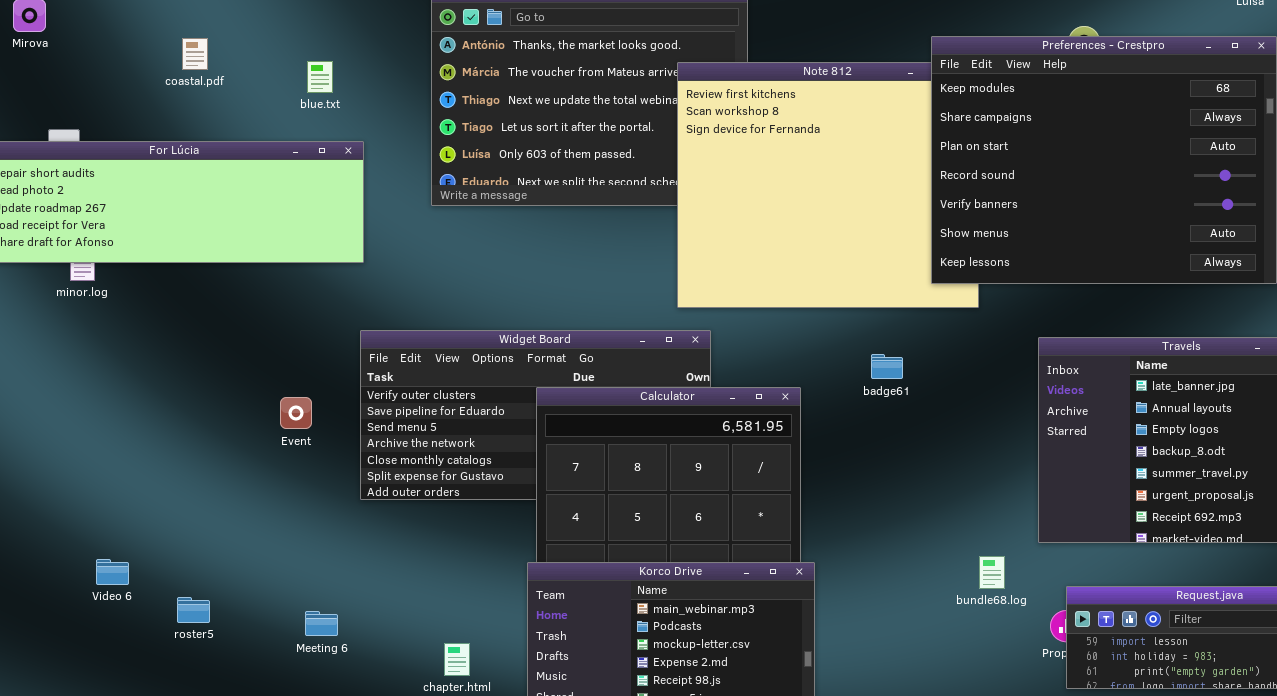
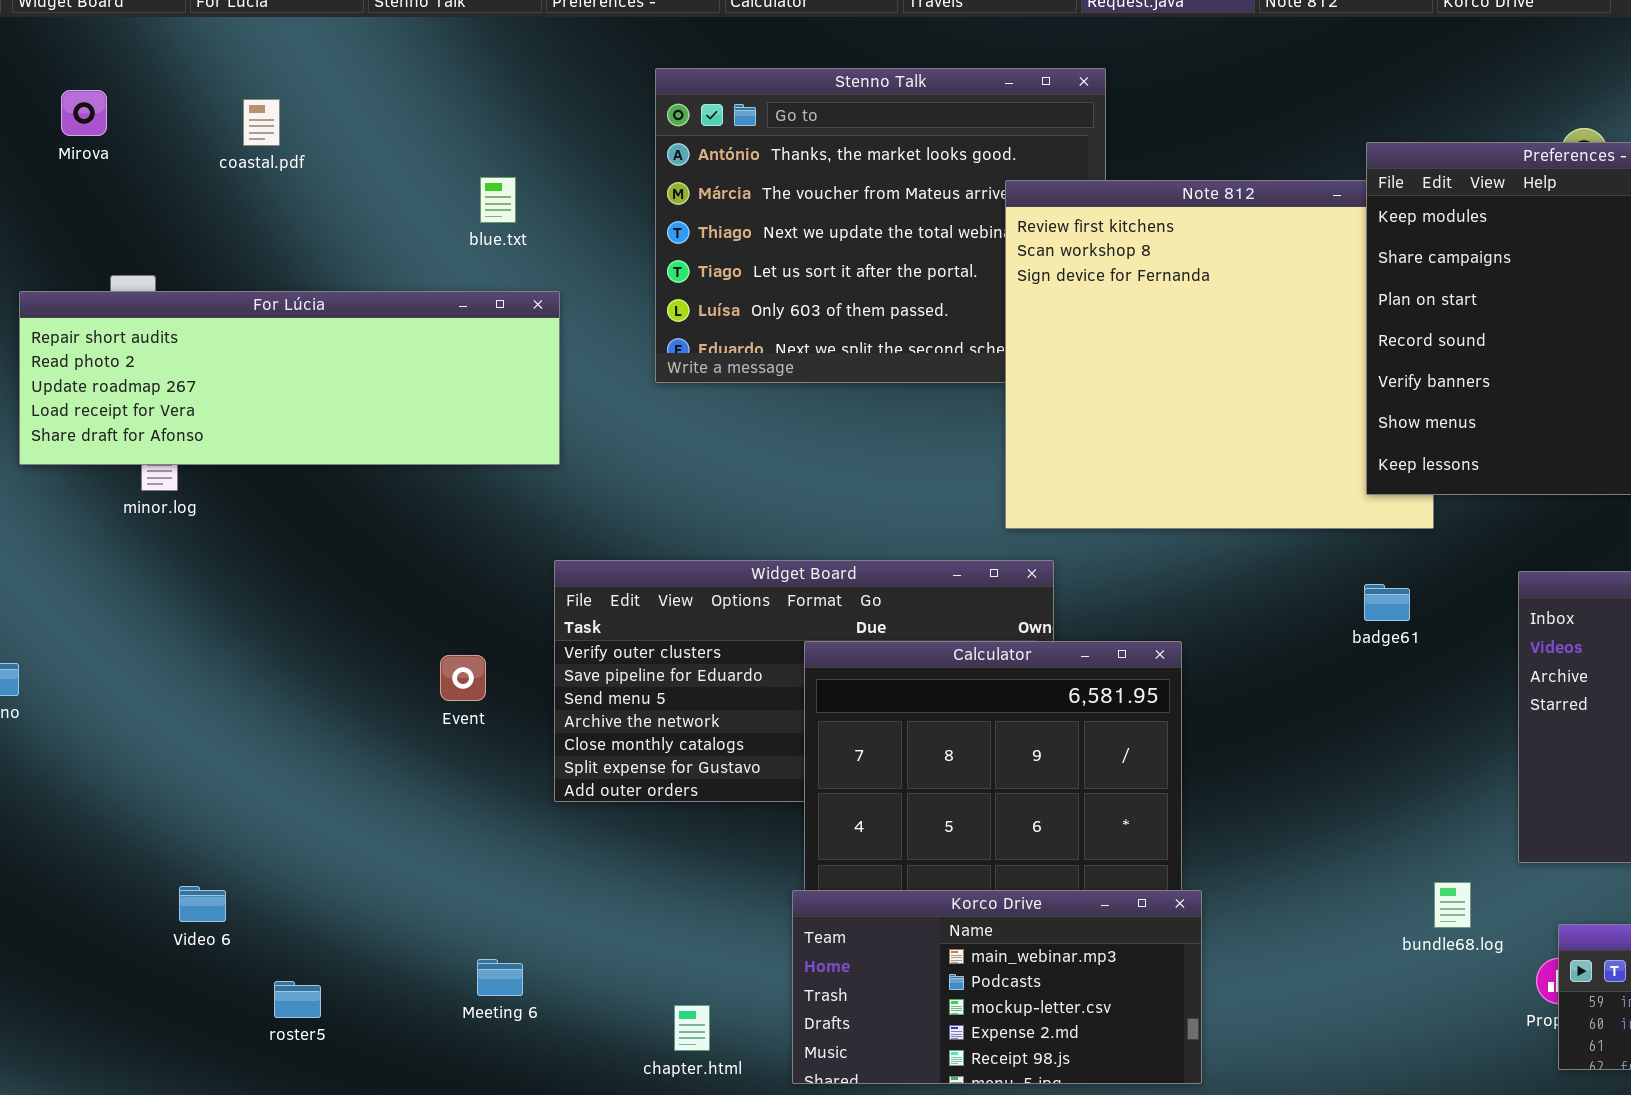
coastal.pdf: [182,38,208,70] -> [243,99,280,146], moved
badge61: [871,354,903,379] -> [1364,584,1410,621], moved
roster5: [177,597,210,623] -> [274,981,321,1018], moved

